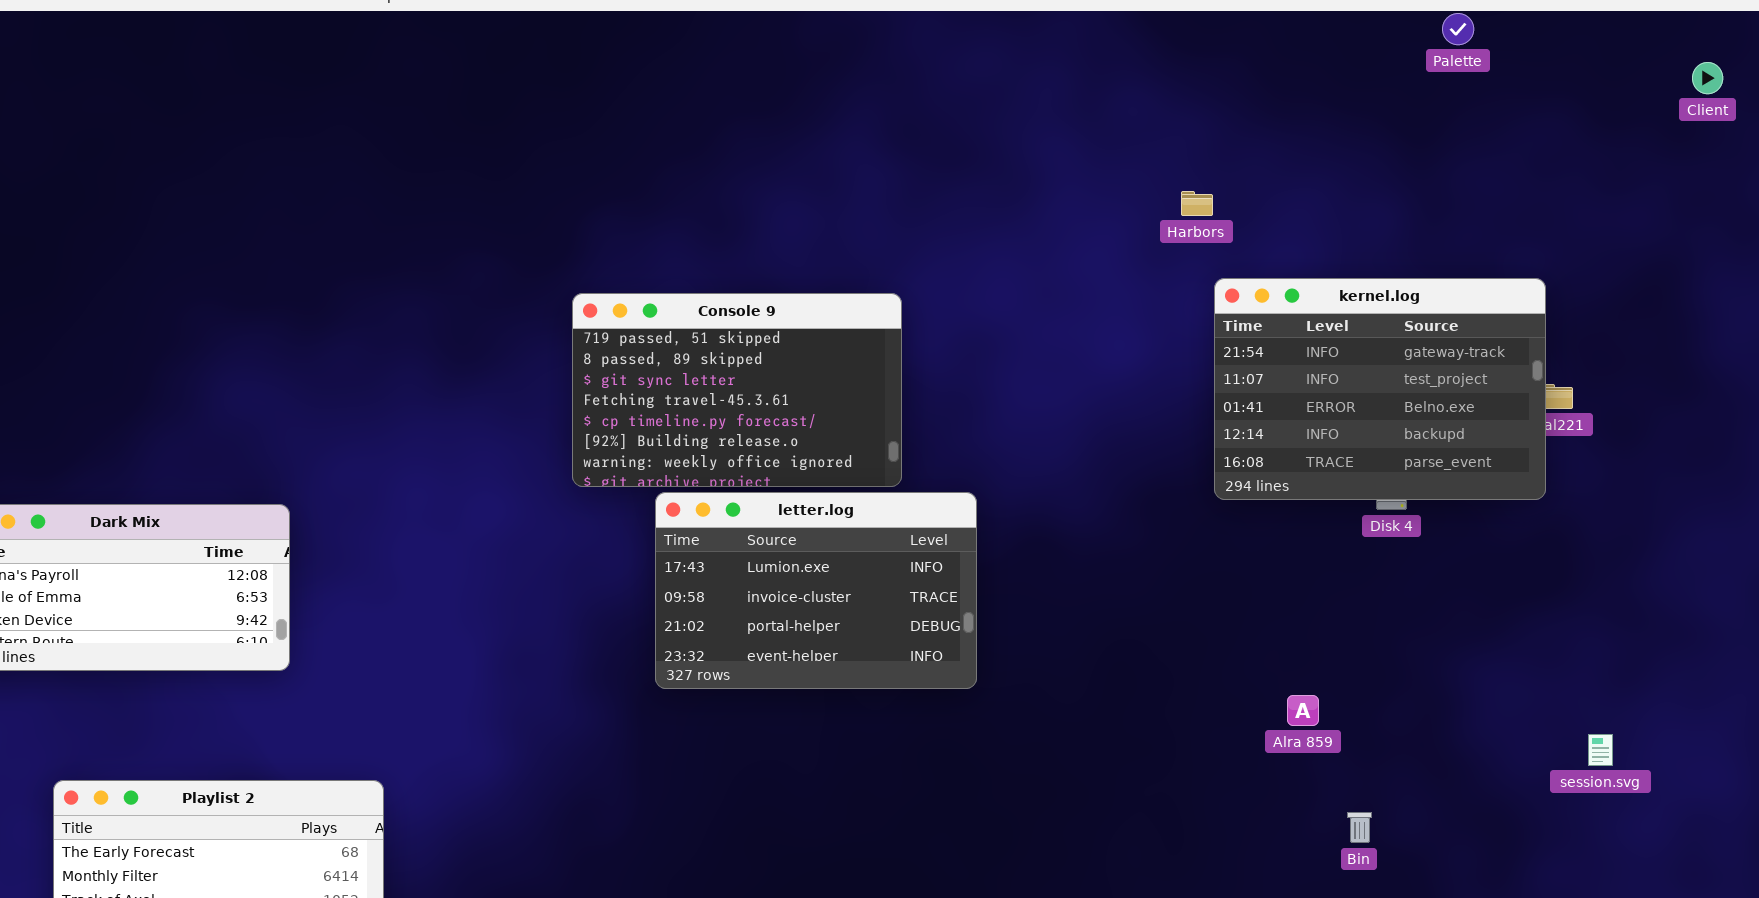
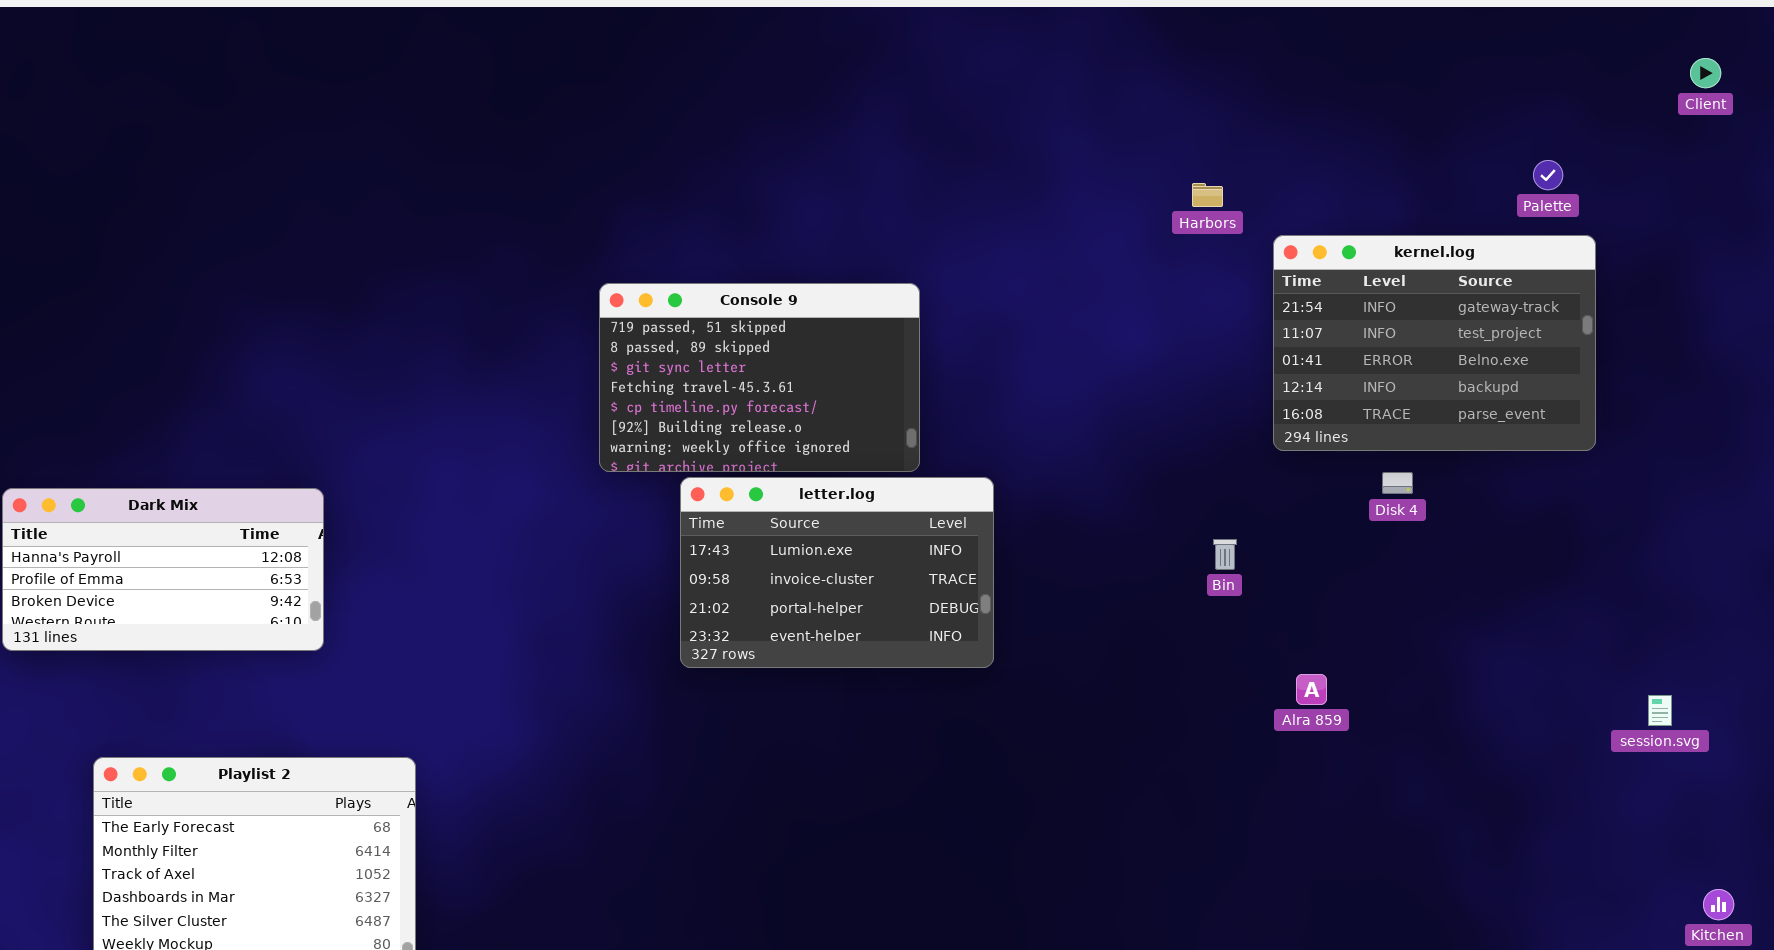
Palette: [1442,13,1474,45] -> [1533,160,1563,190], moved
kernel.log: [1214,278,1546,500] -> [1273,235,1596,451], moved
session.svg: [1588,734,1613,766] -> [1648,695,1672,726], moved
Bin: [1347,812,1372,843] -> [1213,539,1237,570], moved

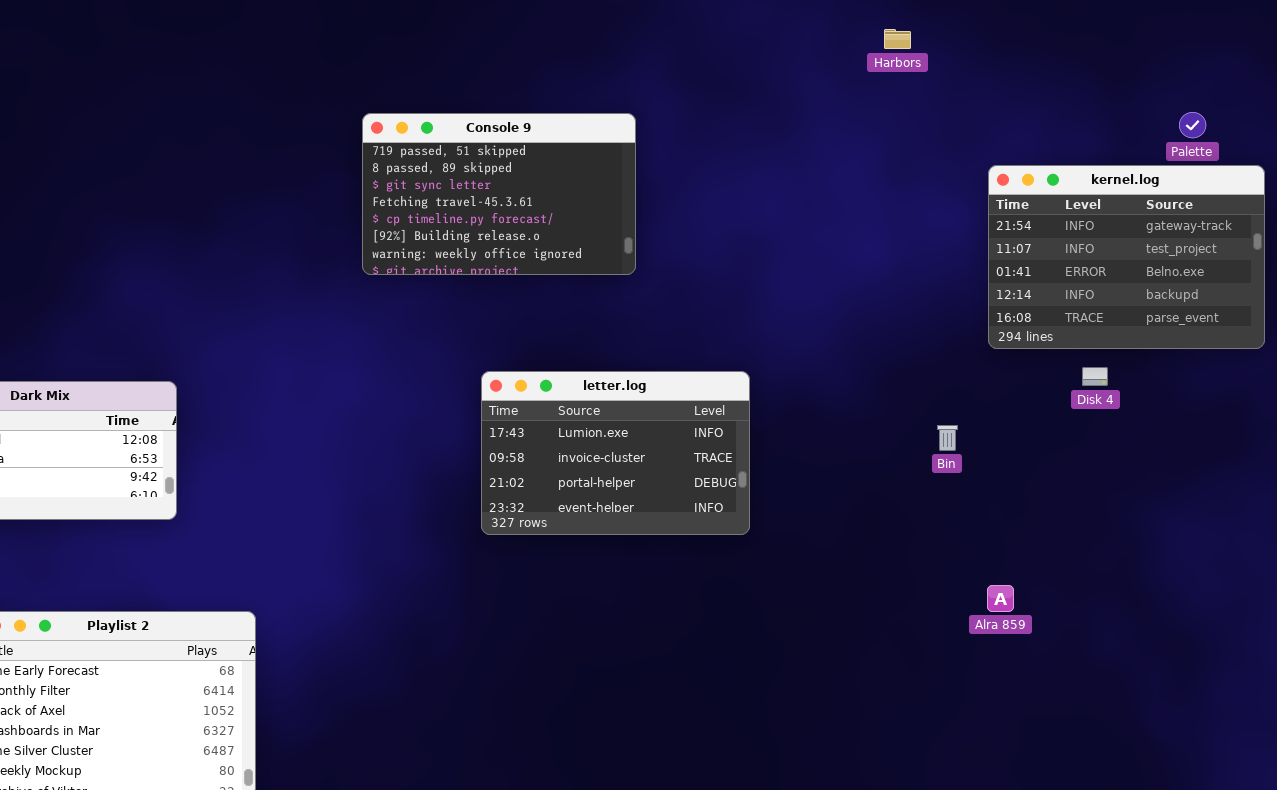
Palette: [1533,160,1563,190] -> [1179,112,1206,138], moved
Harbors: [1192,183,1223,207] -> [884,29,911,49], moved
Console 9: [599,283,920,472] -> [362,113,636,275], moved
Alra 859: [1296,674,1327,705] -> [987,585,1014,612], moved

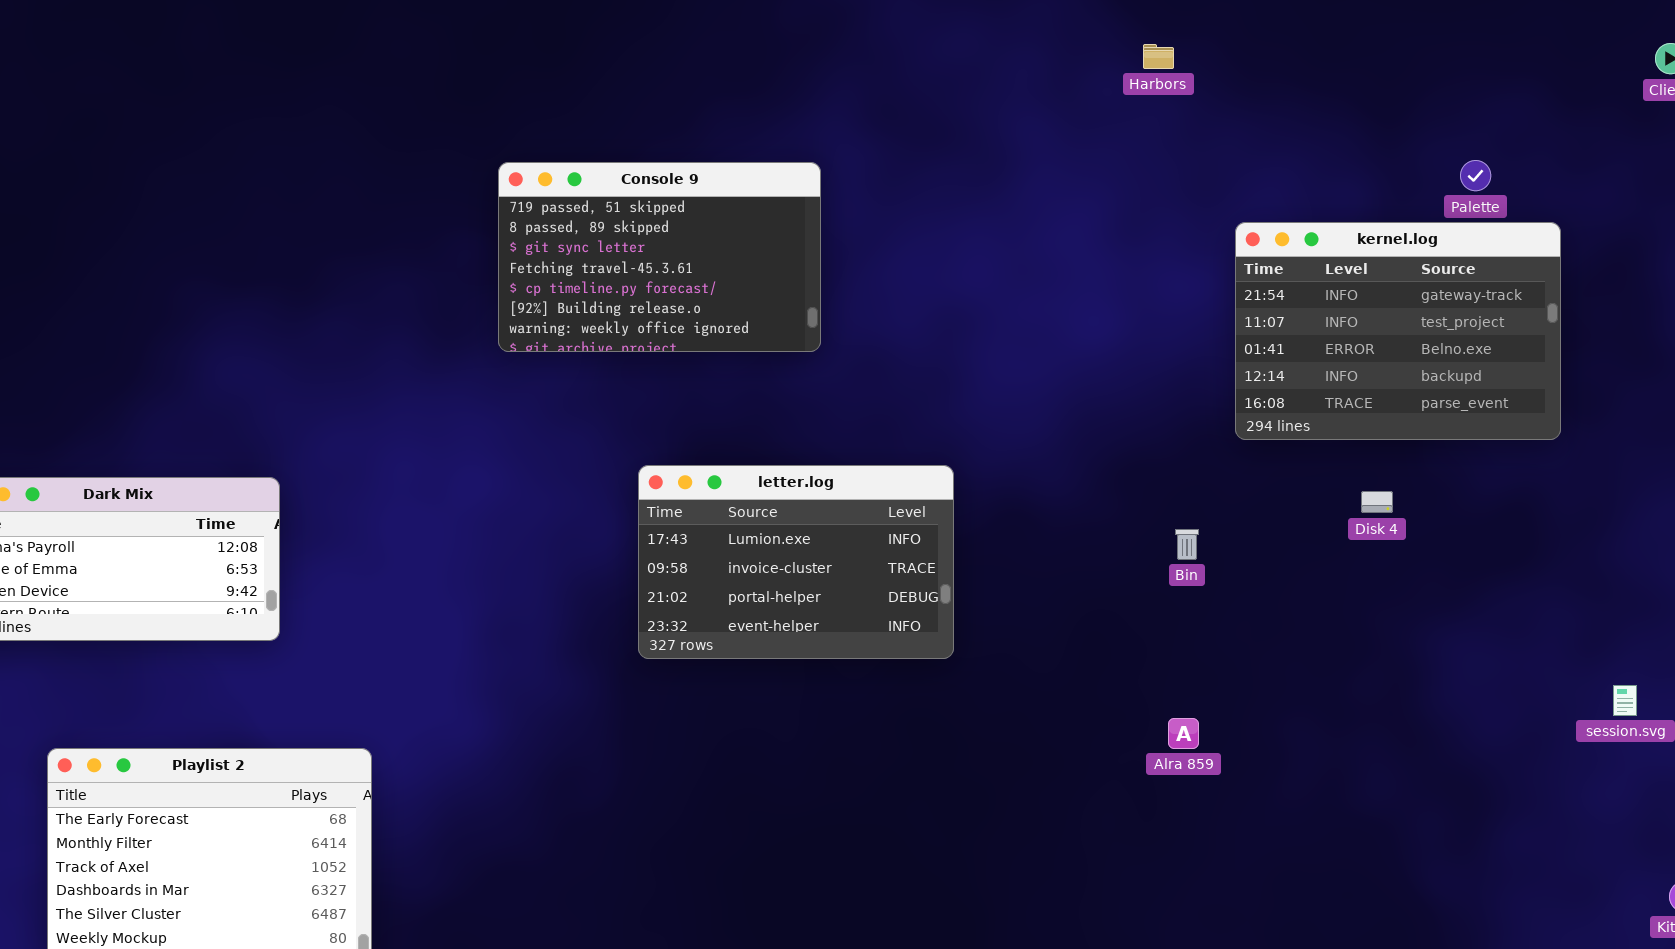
Harbors: [884,29,911,49] -> [1143,44,1174,69], moved
Disk 4: [1082,367,1108,386] -> [1361,491,1393,513], moved
Alra 859: [987,585,1014,612] -> [1168,718,1199,749], moved

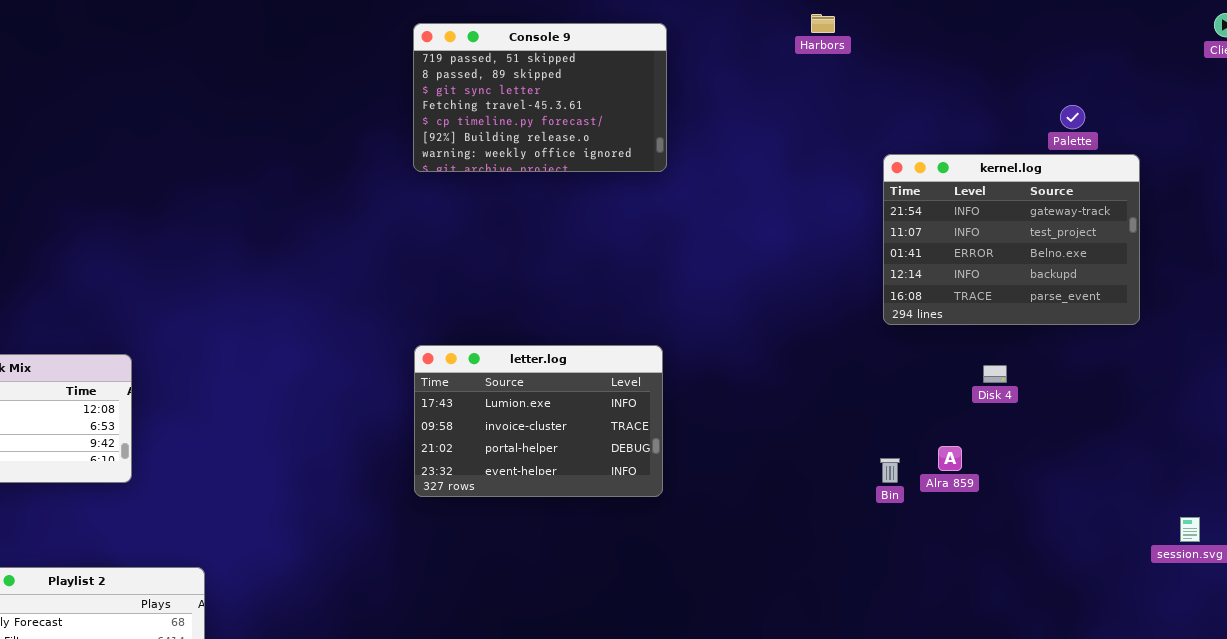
Console 9: [498,162,821,352] -> [413,23,667,172], moved
Bin: [1175,529,1199,560] -> [880,458,900,483], moved
Alra 859: [1168,718,1199,749] -> [938,446,962,471], moved

